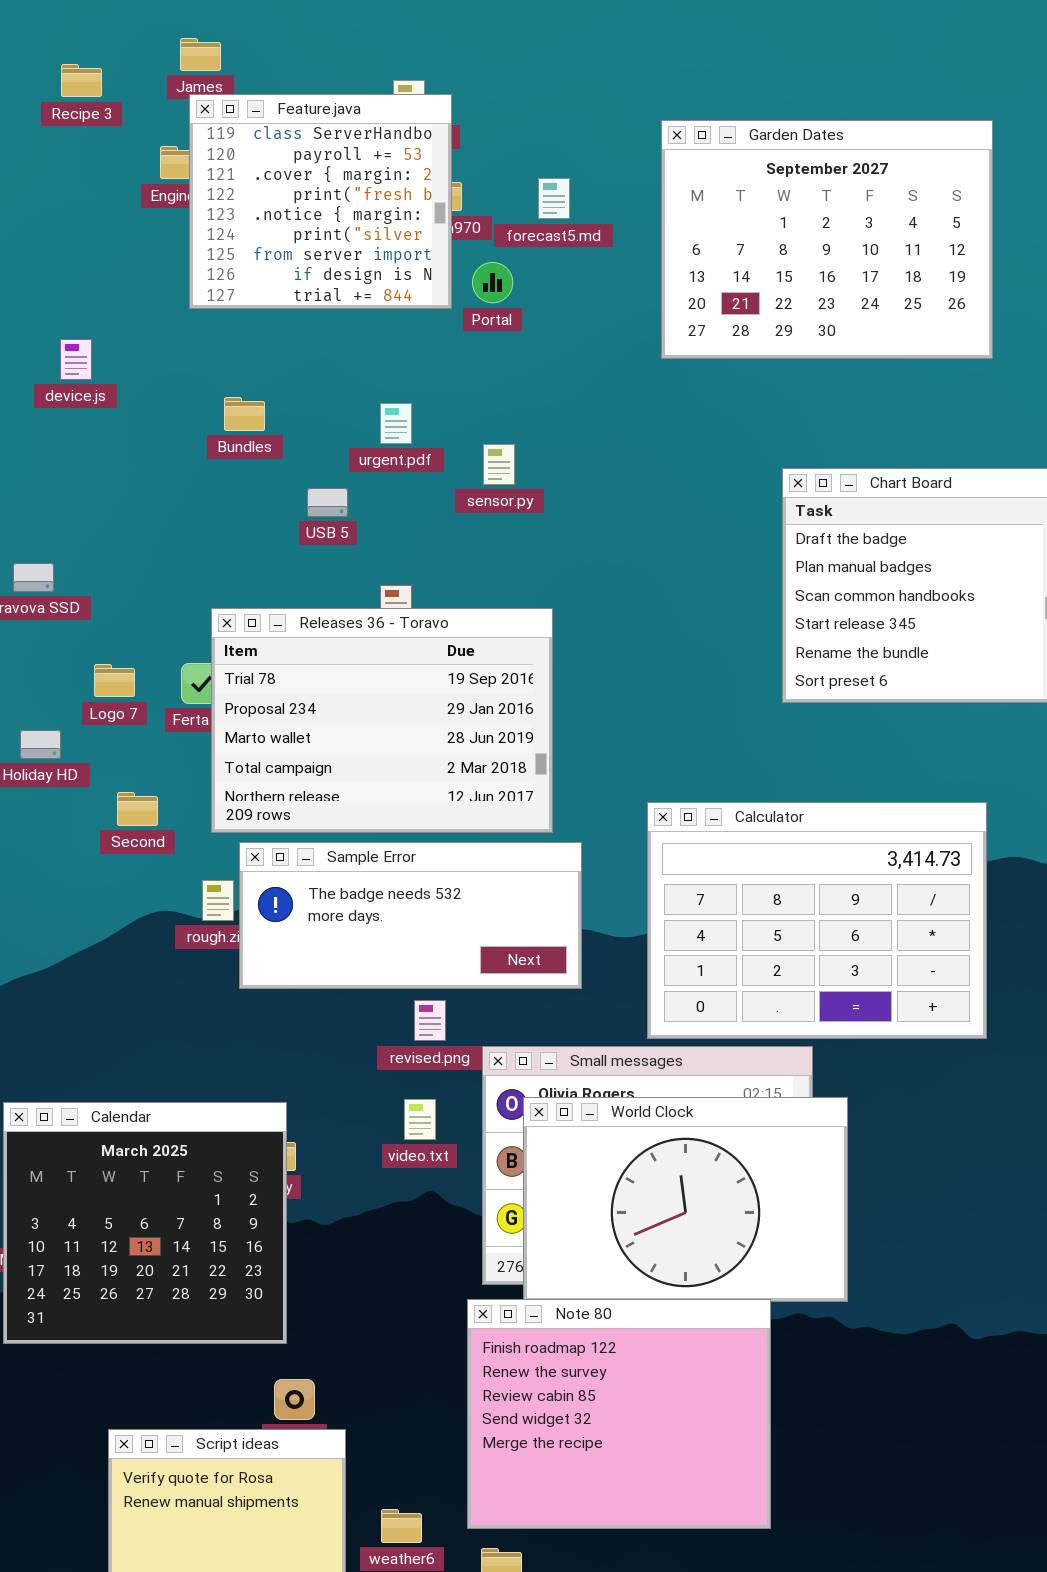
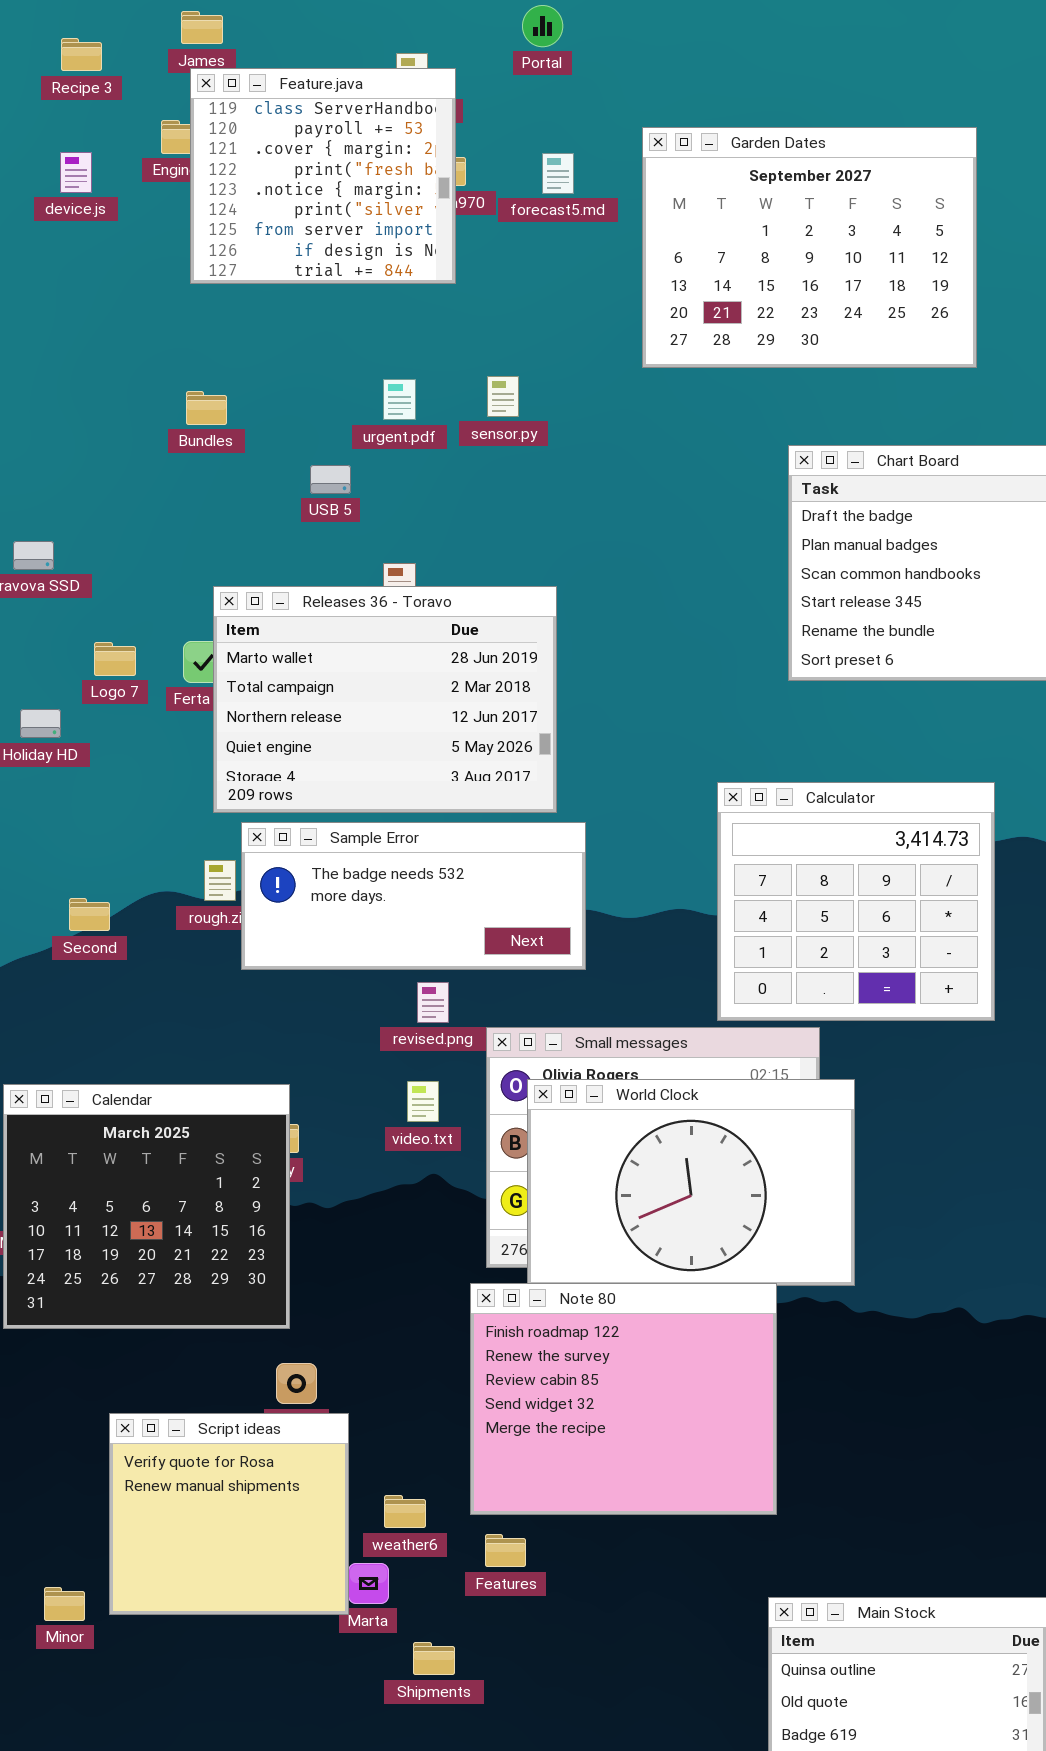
Garden Dates: [661,120,993,359] -> [642,127,977,368], moved
Portal: [472,262,513,303] -> [522,5,563,47], moved
device.js: [60,339,92,380] -> [60,152,92,193], moved
Bundles: [224,397,265,431] -> [186,391,227,425], moved
sensor.py: [483,444,515,485] -> [487,376,519,417], moved
Releases 36 - Toravo: [211,608,553,833] -> [213,586,557,813], scrolled down 2 rows
Second: [117,792,158,826] -> [69,898,110,931], moved
Calculator: [647,802,987,1039] -> [717,782,995,1021], resized

